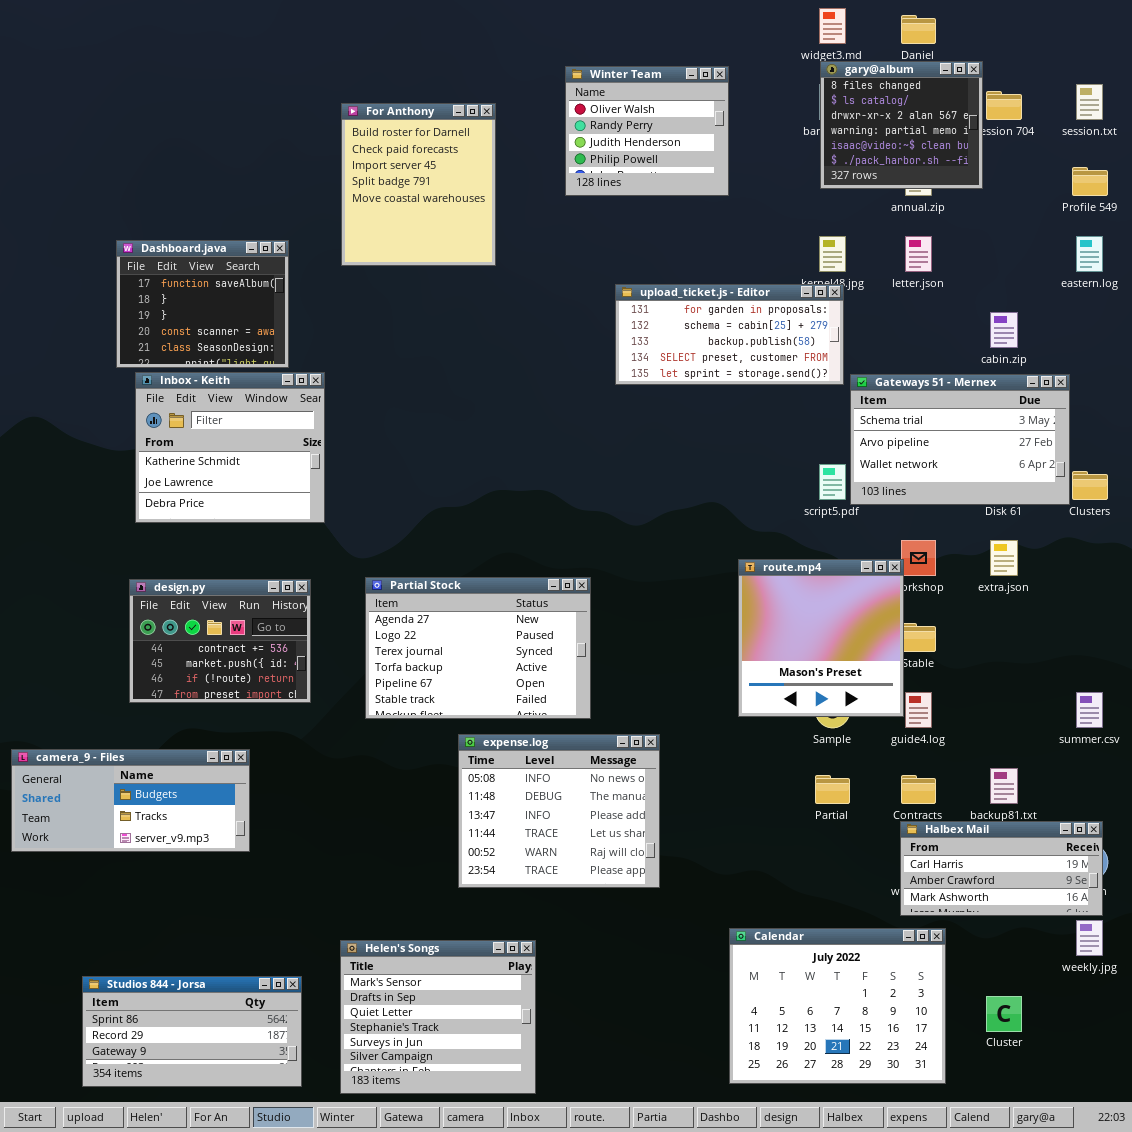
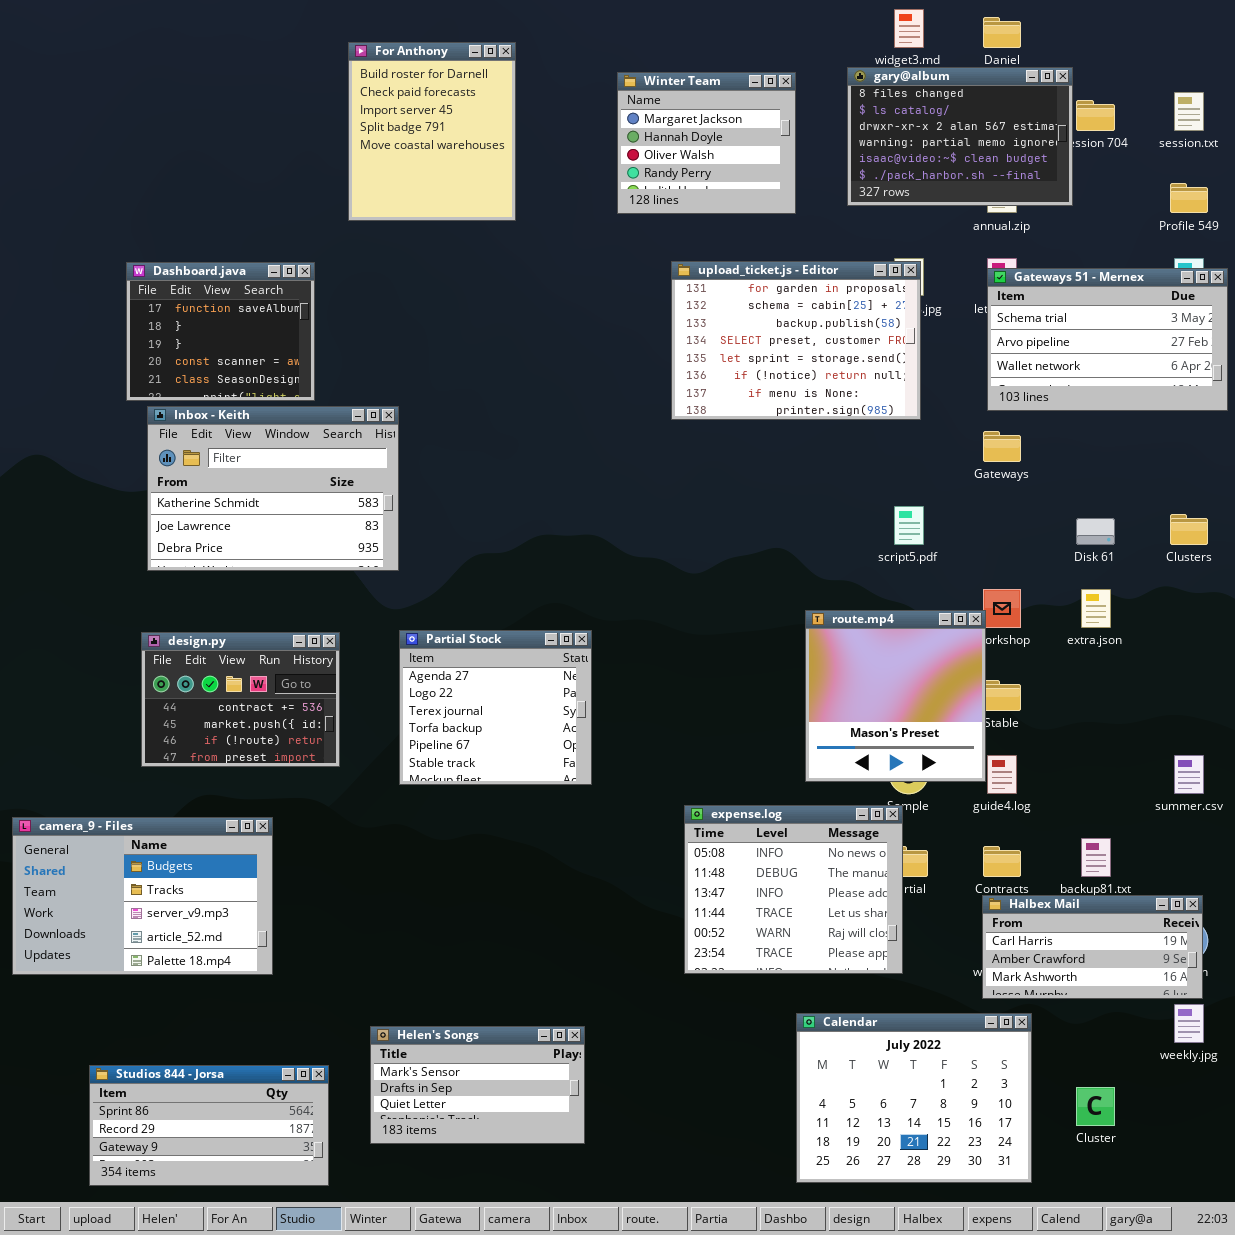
gary@album: [820,61,983,189] -> [847,67,1073,206], resized
Winter Team: [565,66,729,196] -> [617,72,796,214], scrolled up 2 rows
For Anthony: [341,103,496,266] -> [348,42,516,221], moved
upload_ticket.js - Editor: [615,284,844,385] -> [671,261,921,420], resized
Inbox - Keith: [135,372,325,523] -> [147,406,399,571], resized
Gateways 51 - Mernex: [850,374,1070,505] -> [987,268,1228,411], moved
Partial Stock: [365,577,591,719] -> [399,630,592,785], resized
expense.log: [458,734,660,888] -> [684,805,903,974], moved
camera_9 - Files: [11,749,250,852] -> [12,817,273,975], resized
Helen's Songs: [340,940,536,1094] -> [370,1026,585,1144], resized

